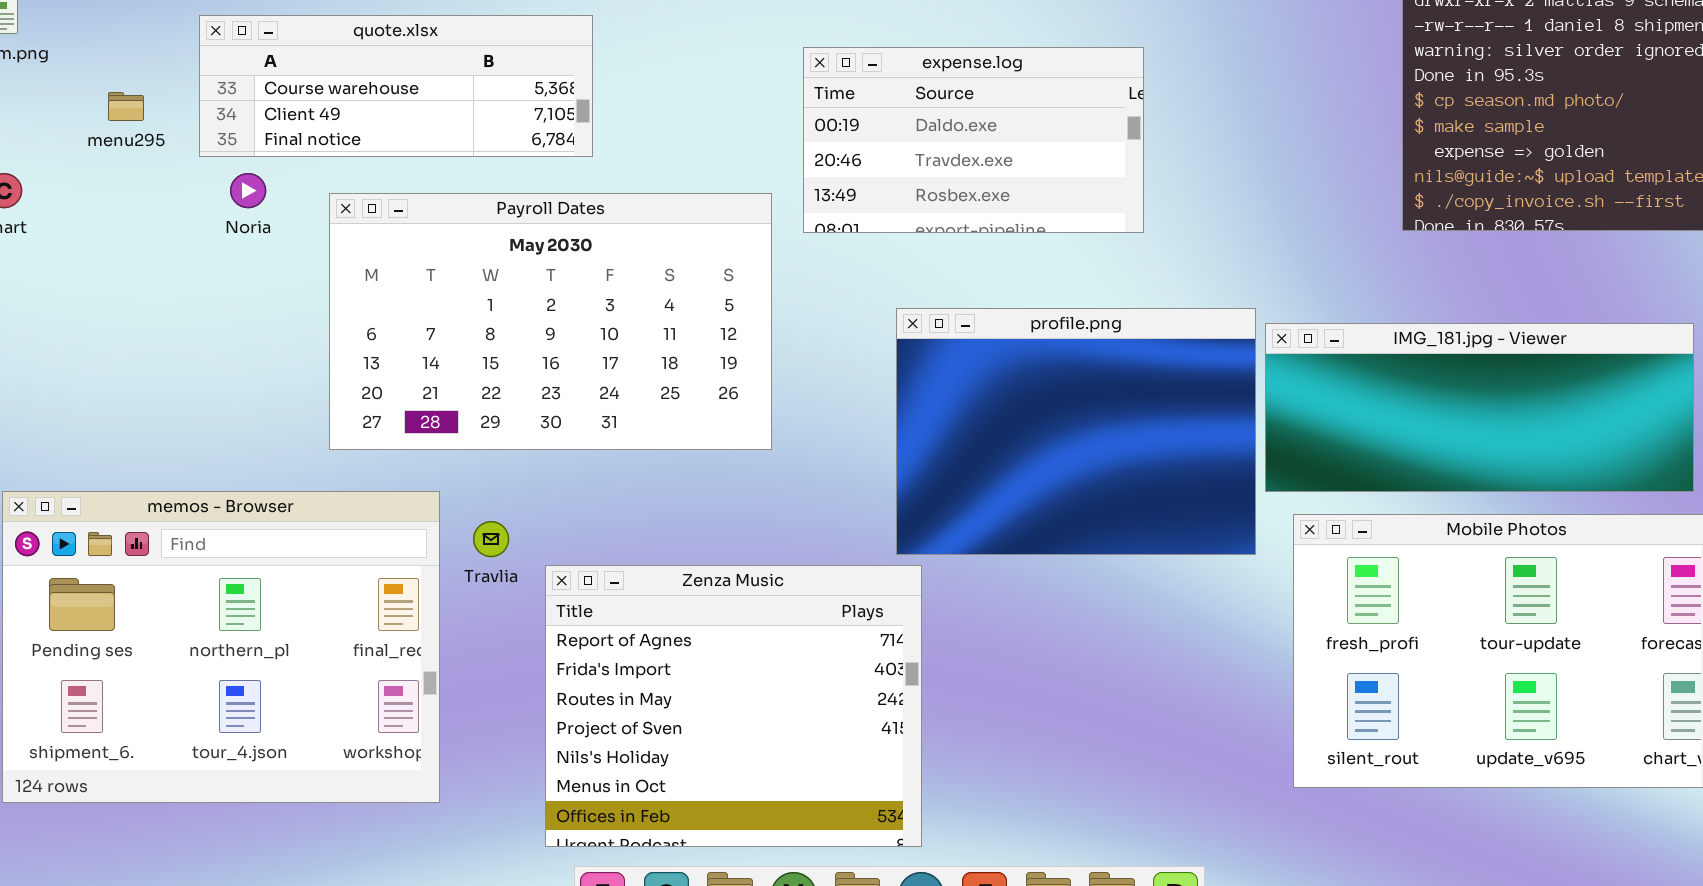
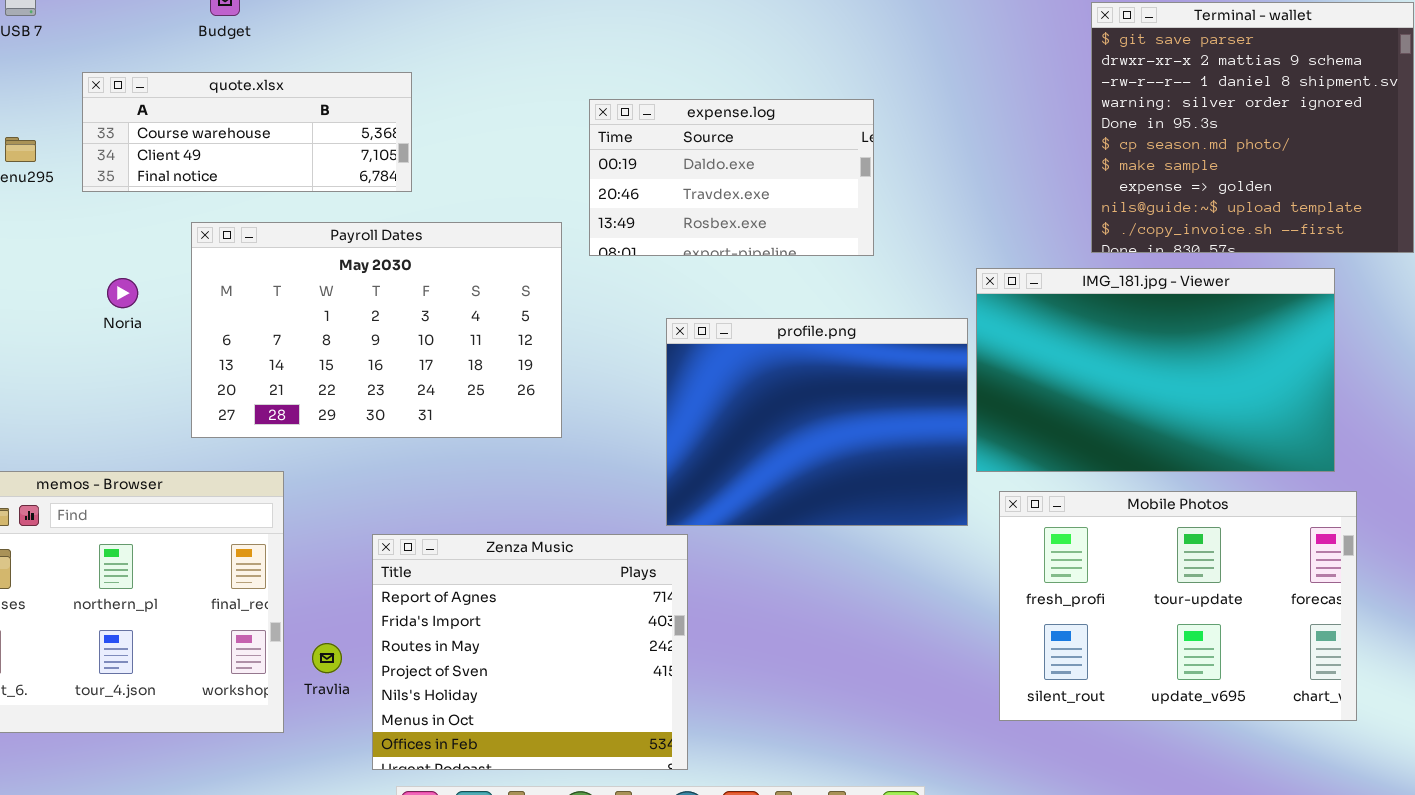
Noria: [230,173,266,208] -> [107,278,138,308], moved
IMG_181.jpg - Viewer: [1265,323,1694,492] -> [976,268,1335,472], resized
Travlia: [473,521,509,557] -> [312,643,342,673], moved

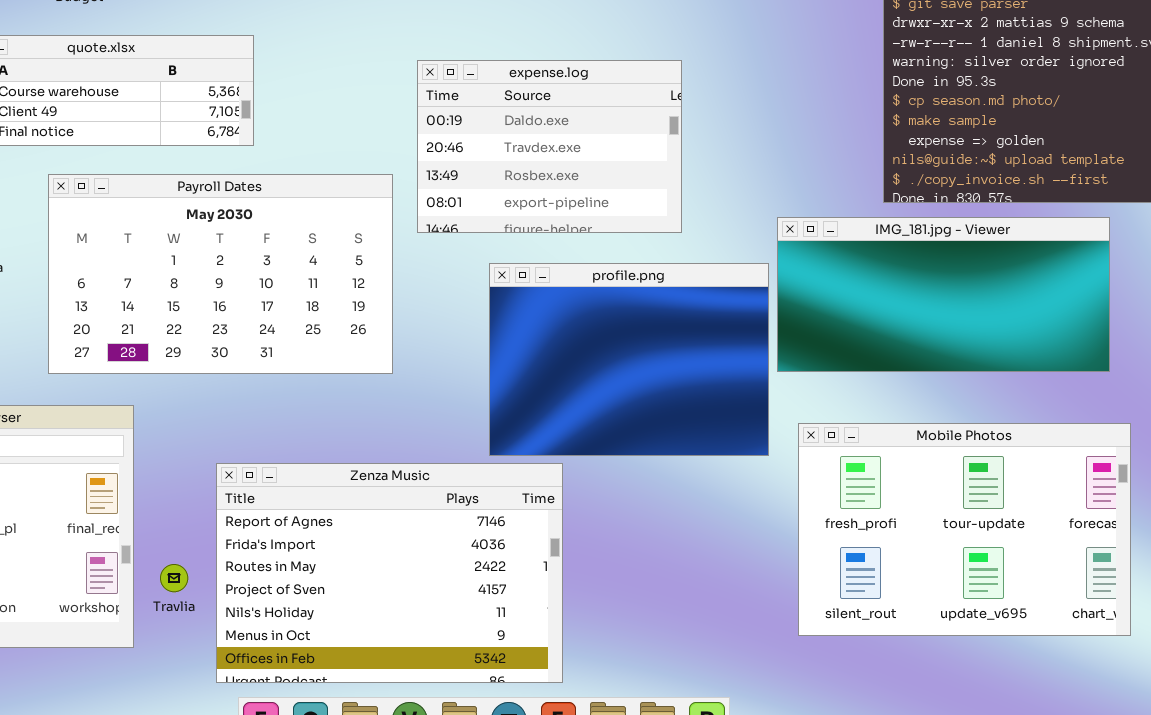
expense.log: [589,99,874,256] -> [417,60,682,233], resized
IMG_181.jpg - Viewer: [976,268,1335,472] -> [777,217,1110,372], resized
Zenza Music: [372,534,688,770] -> [216,463,563,683], resized

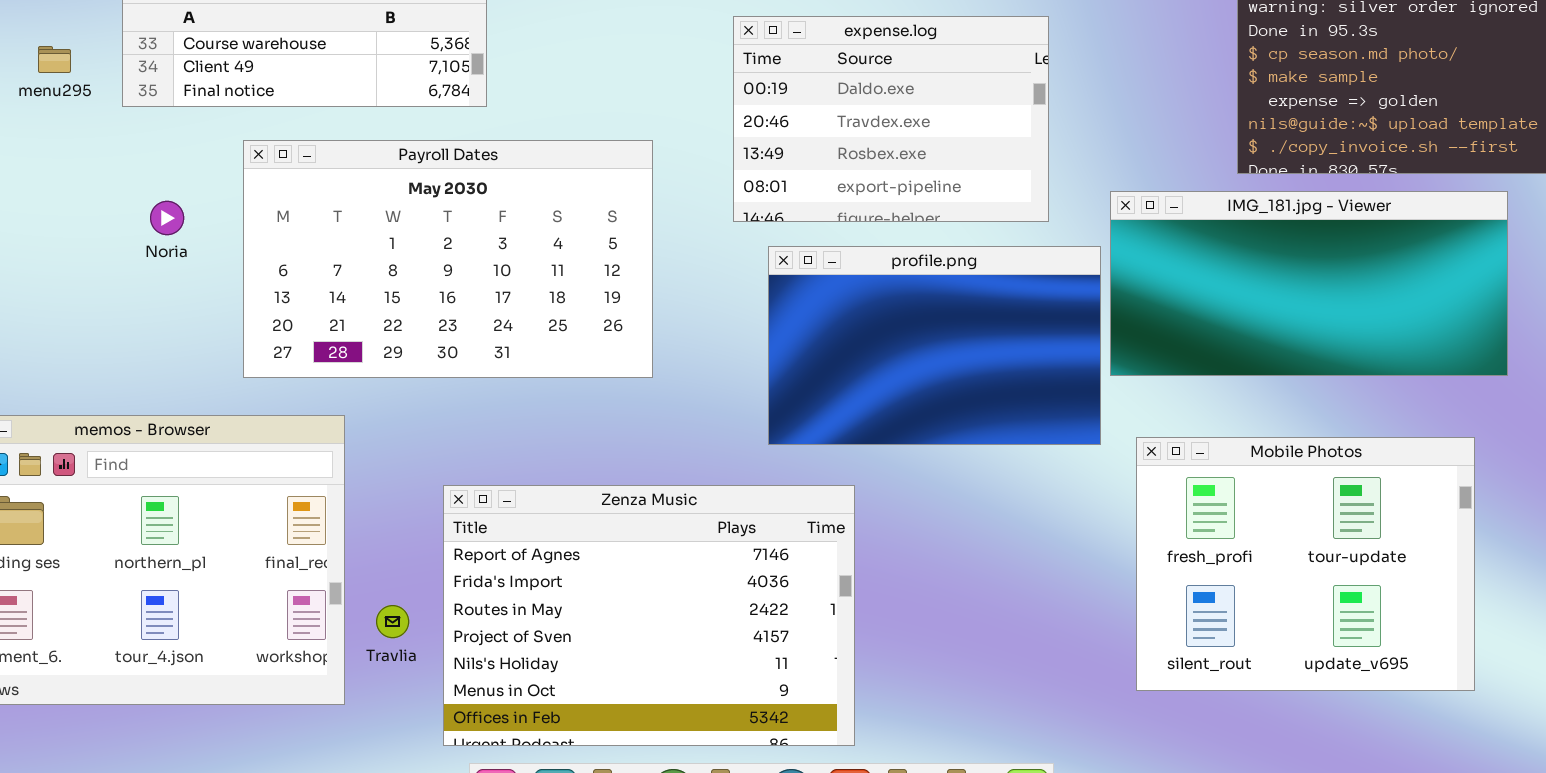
expense.log: [417,60,682,233] -> [733,16,1049,222], moved
profile.png: [489,263,769,456] -> [768,246,1101,445], resized
Mobile Photos: [798,423,1131,636] -> [1136,437,1475,691], resized

